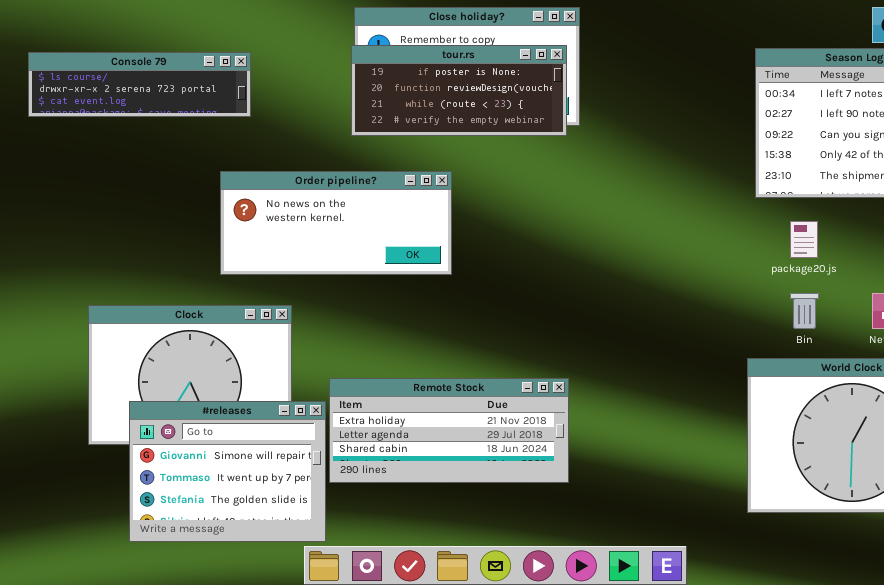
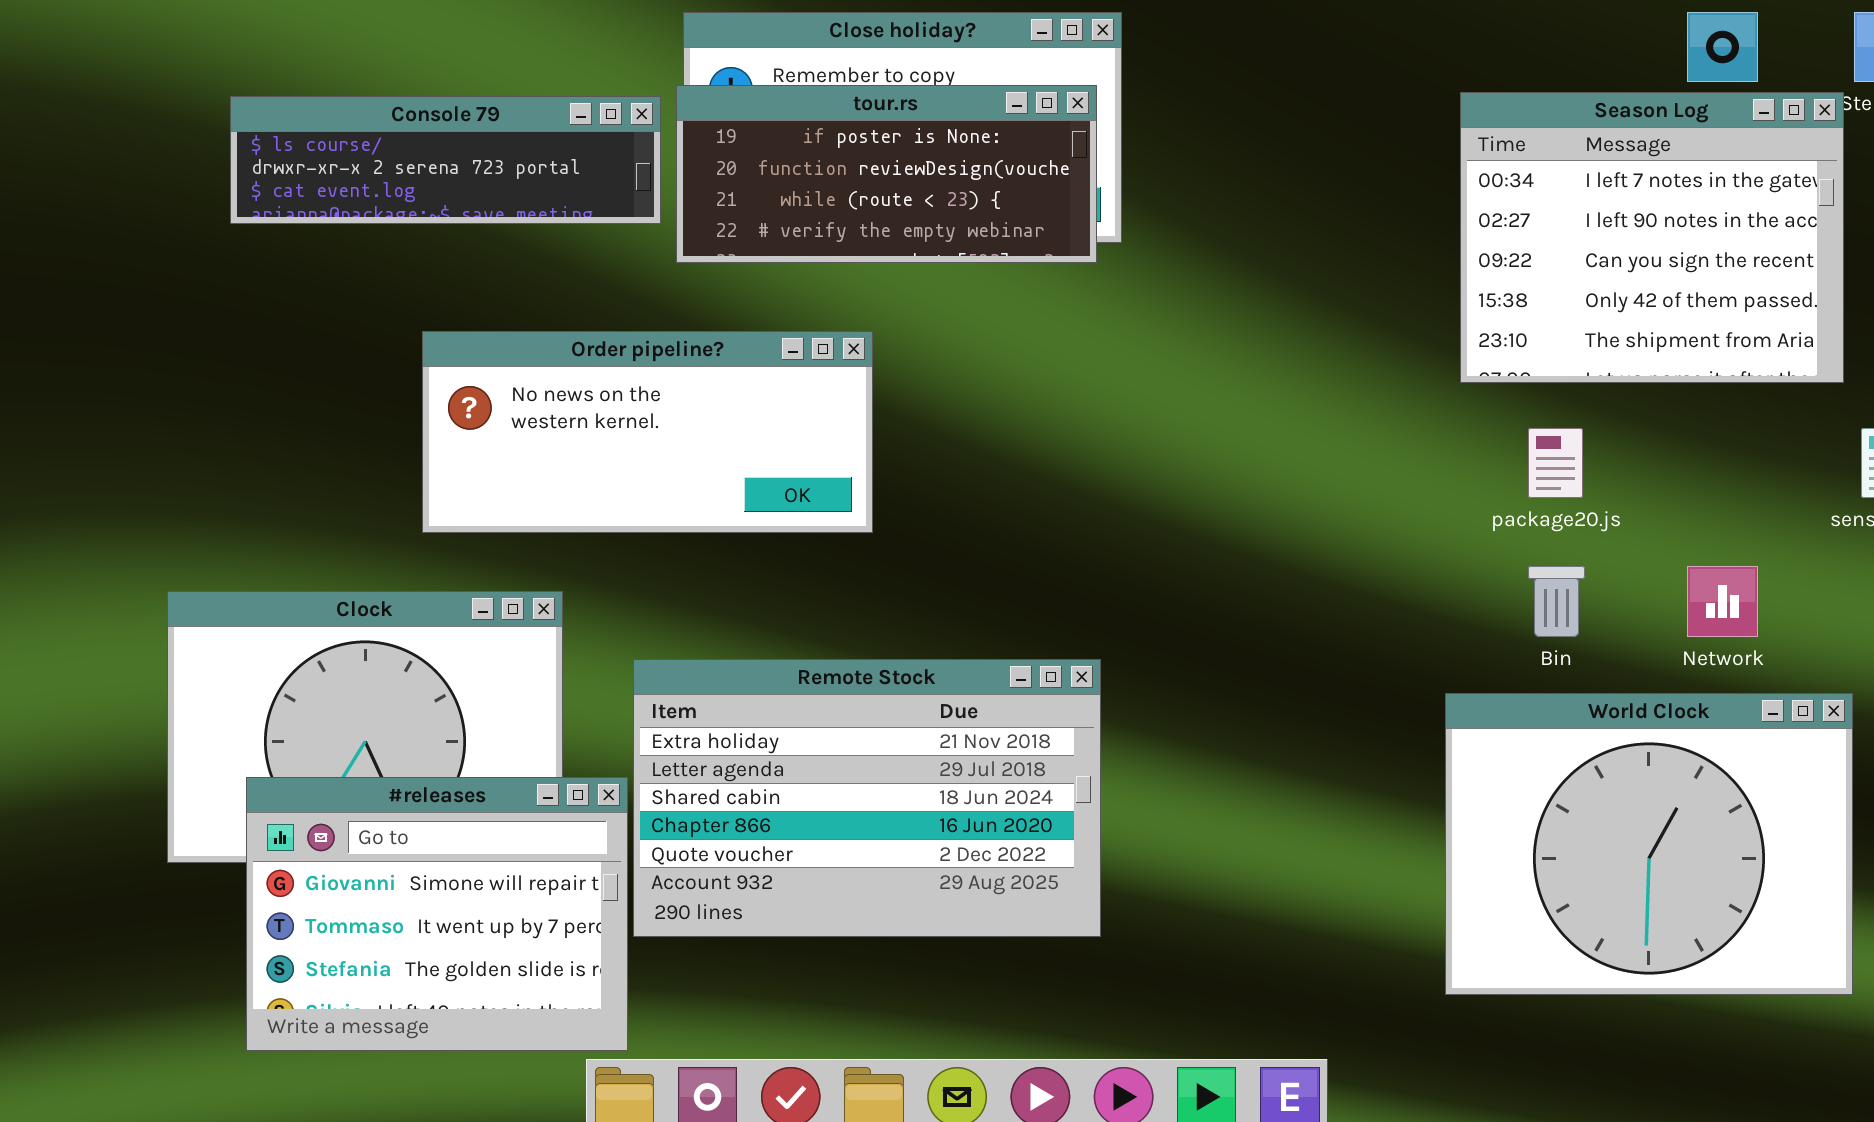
Console 79: [28,52,251,117] -> [230,96,661,224], moved
Remote Stock: [329,378,569,483] -> [633,659,1101,937], resized

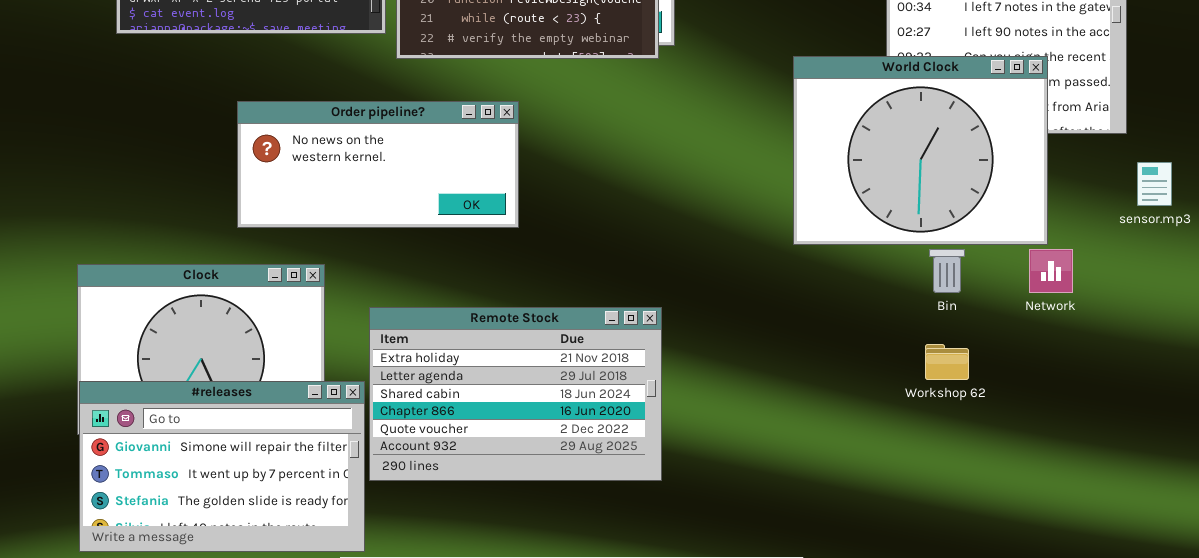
World Clock: [1445,693,1853,995] -> [793,56,1048,245], moved
#releases: [246,777,628,1051] -> [79,381,365,552], resized

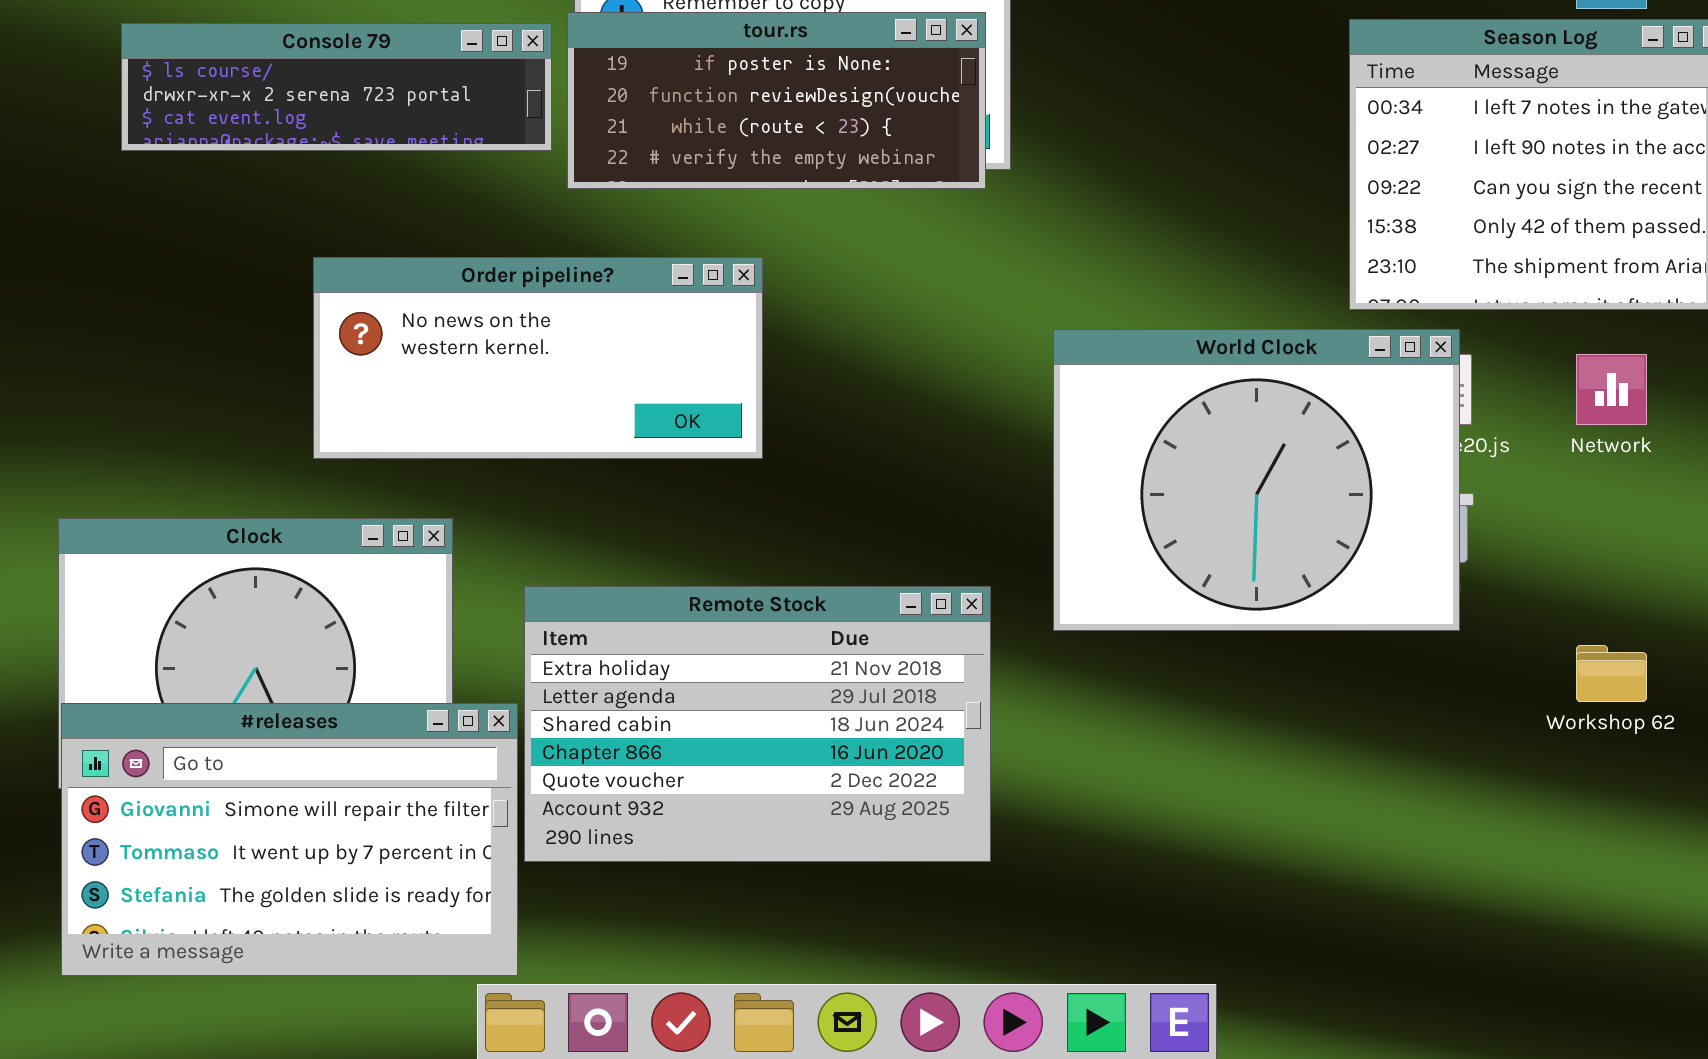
World Clock: [793,56,1048,245] -> [1053,329,1460,631], moved
Network: [1029,249,1073,293] -> [1576,354,1647,425], moved
Workshop 62: [925,344,969,380] -> [1576,645,1647,702], moved

